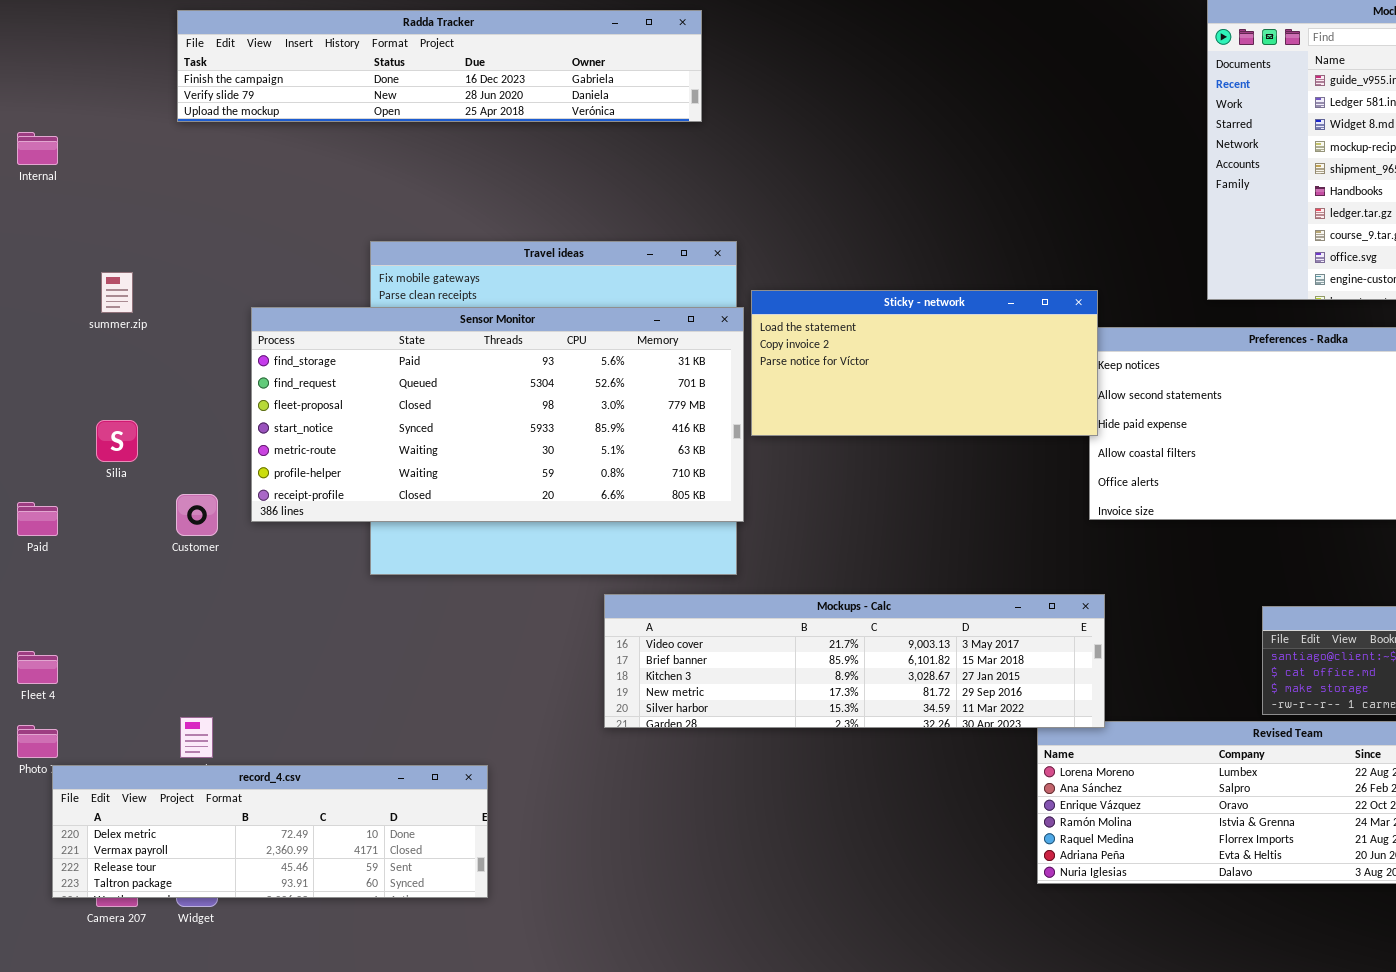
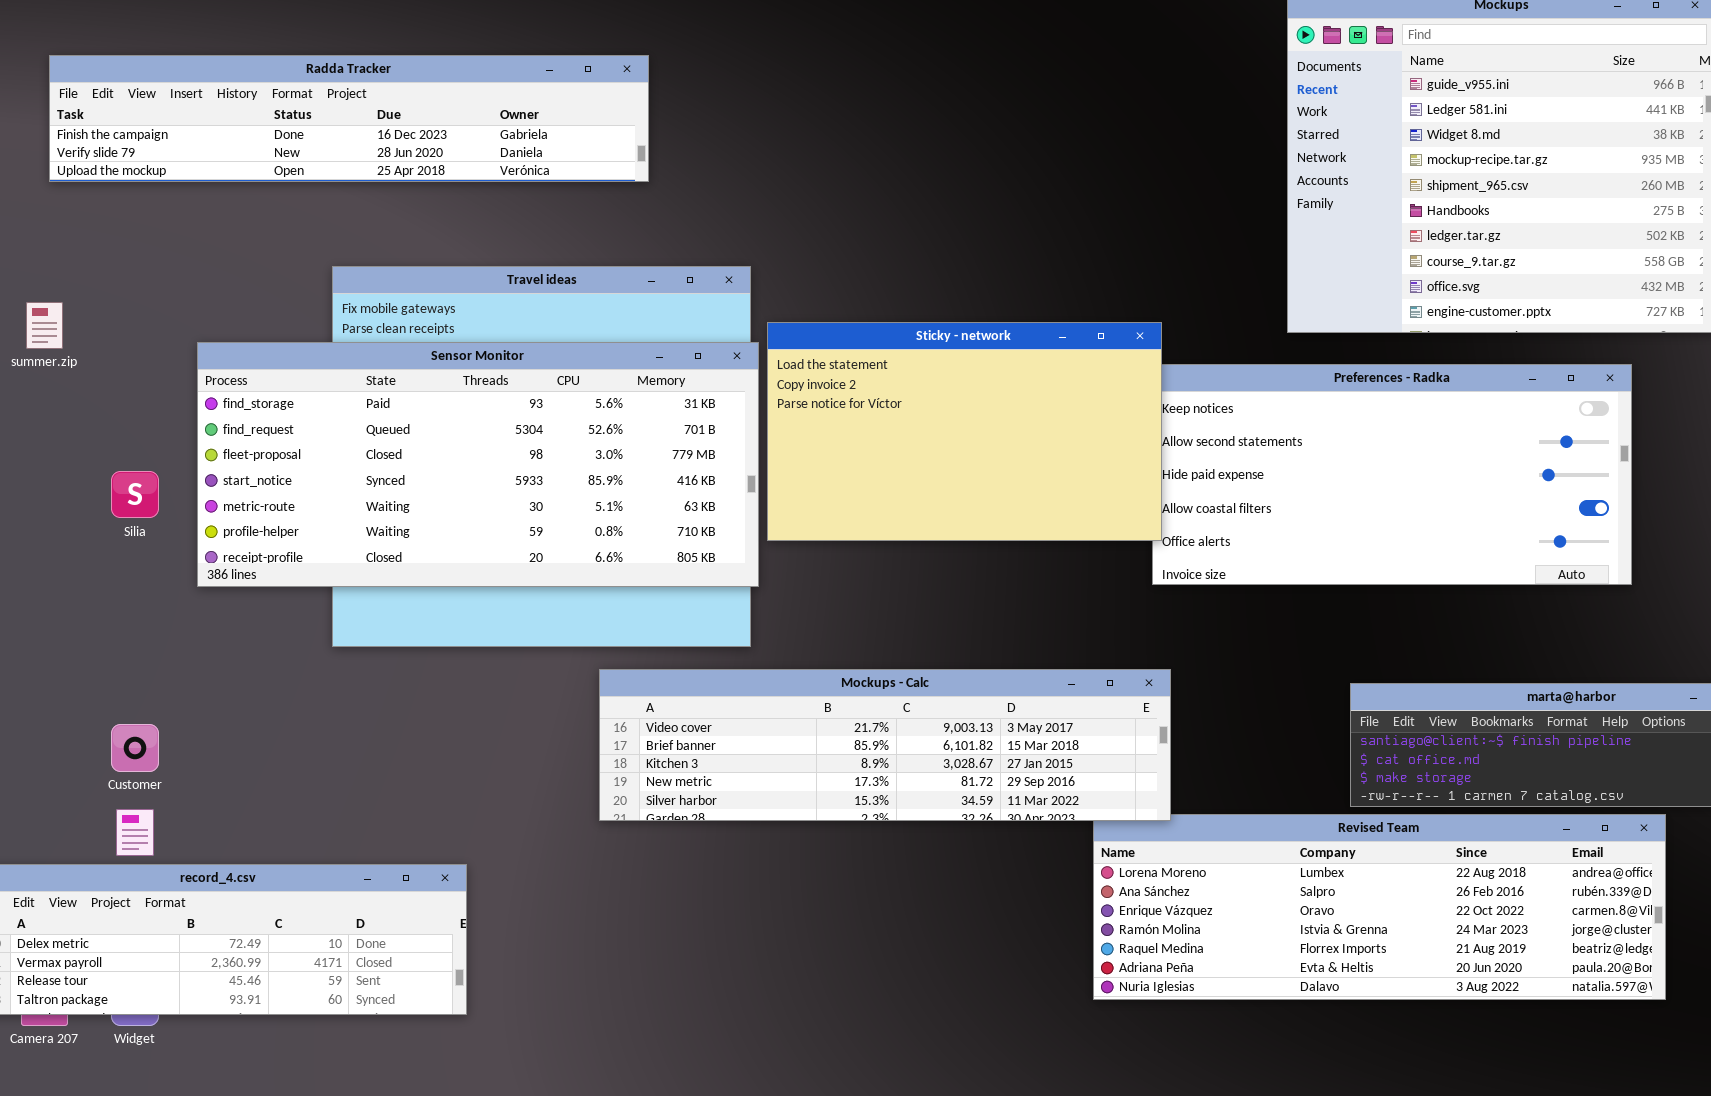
Radda Tracker: [177,10,702,122] -> [49,55,649,182], moved
Sticky - network: [751,290,1098,436] -> [767,322,1162,541], resized
Silia: [96,420,138,462] -> [111,471,159,518], moved
Customer: [176,494,218,536] -> [111,724,159,772], moved

